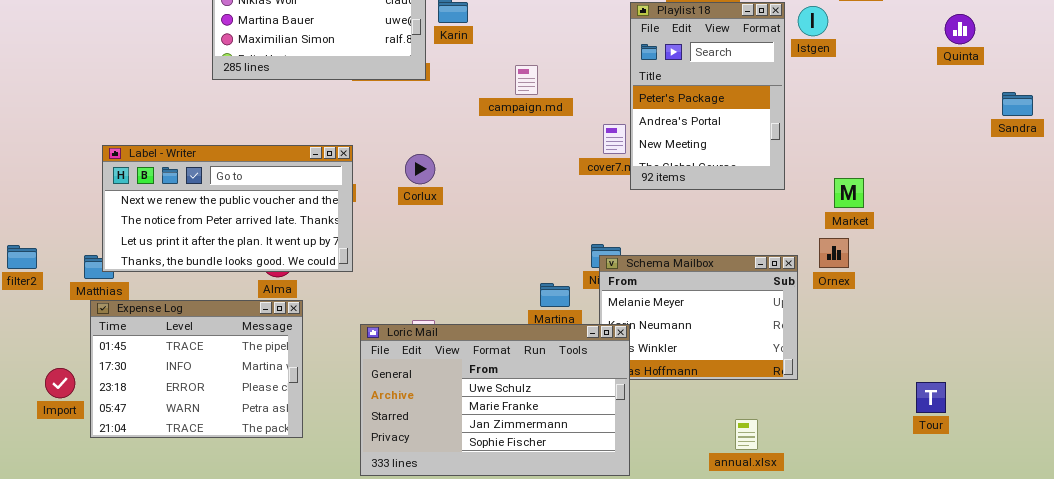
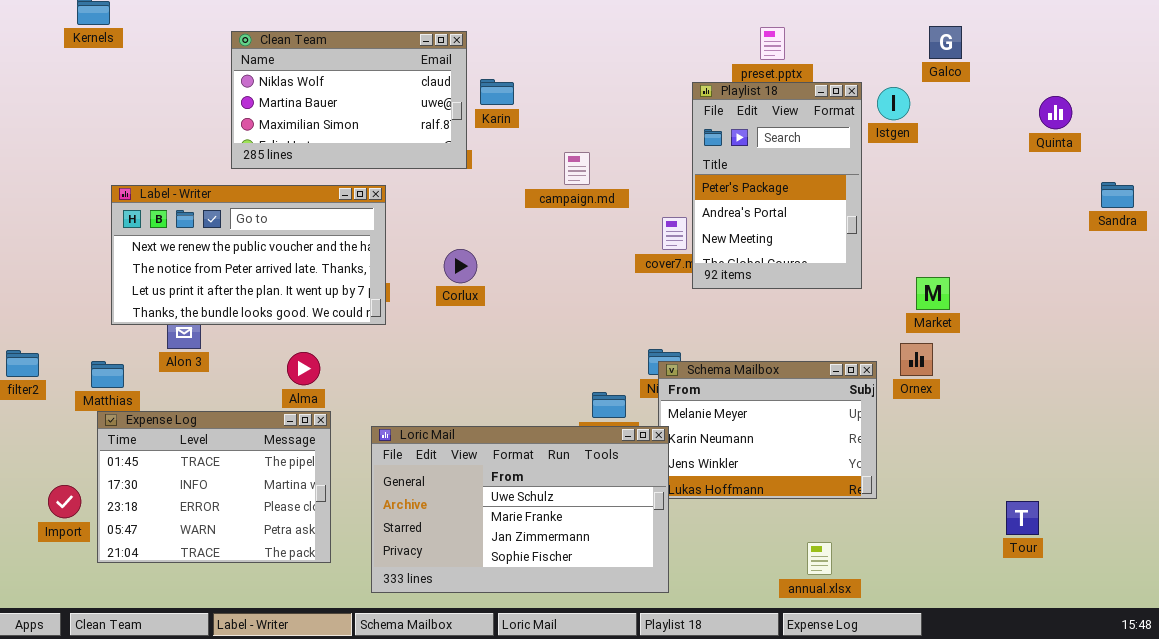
Label - Writer: [102,145,353,272] -> [111,185,386,325], moved
Loric Mail: [360,324,630,476] -> [371,426,669,593], moved

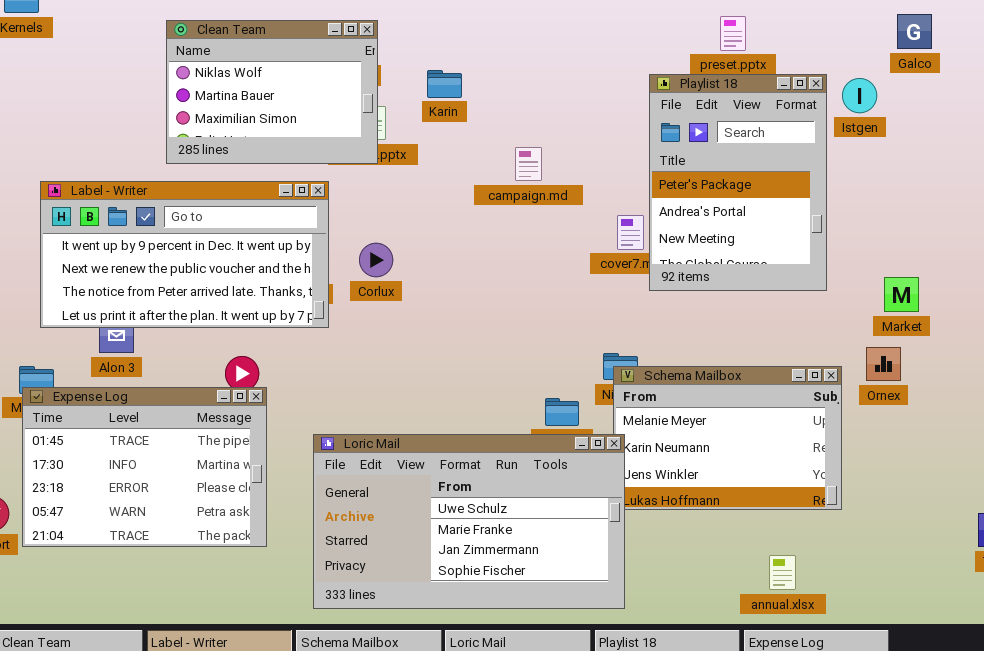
Clean Team: [231,31,467,169] -> [166,20,378,164], resized
Label - Writer: [111,185,386,325] -> [40,181,329,328], scrolled up 1 row
Corlux: [444,249,477,283] -> [359,243,393,277], moved
Expense Log: [97,411,331,563] -> [22,387,267,547], moved

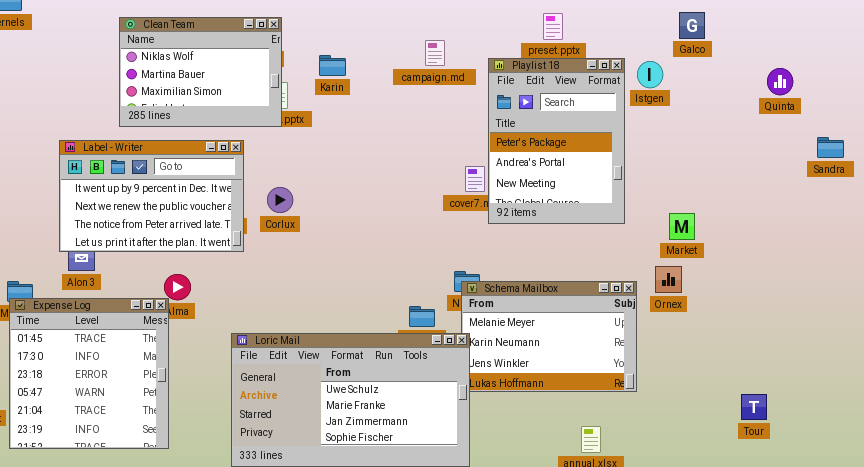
campaign.md: [515,147,542,181] -> [425,40,445,66], moved
Label - Writer: [40,181,329,328] -> [59,140,244,252], resized
Expense Log: [22,387,267,547] -> [9,298,169,449], resized

